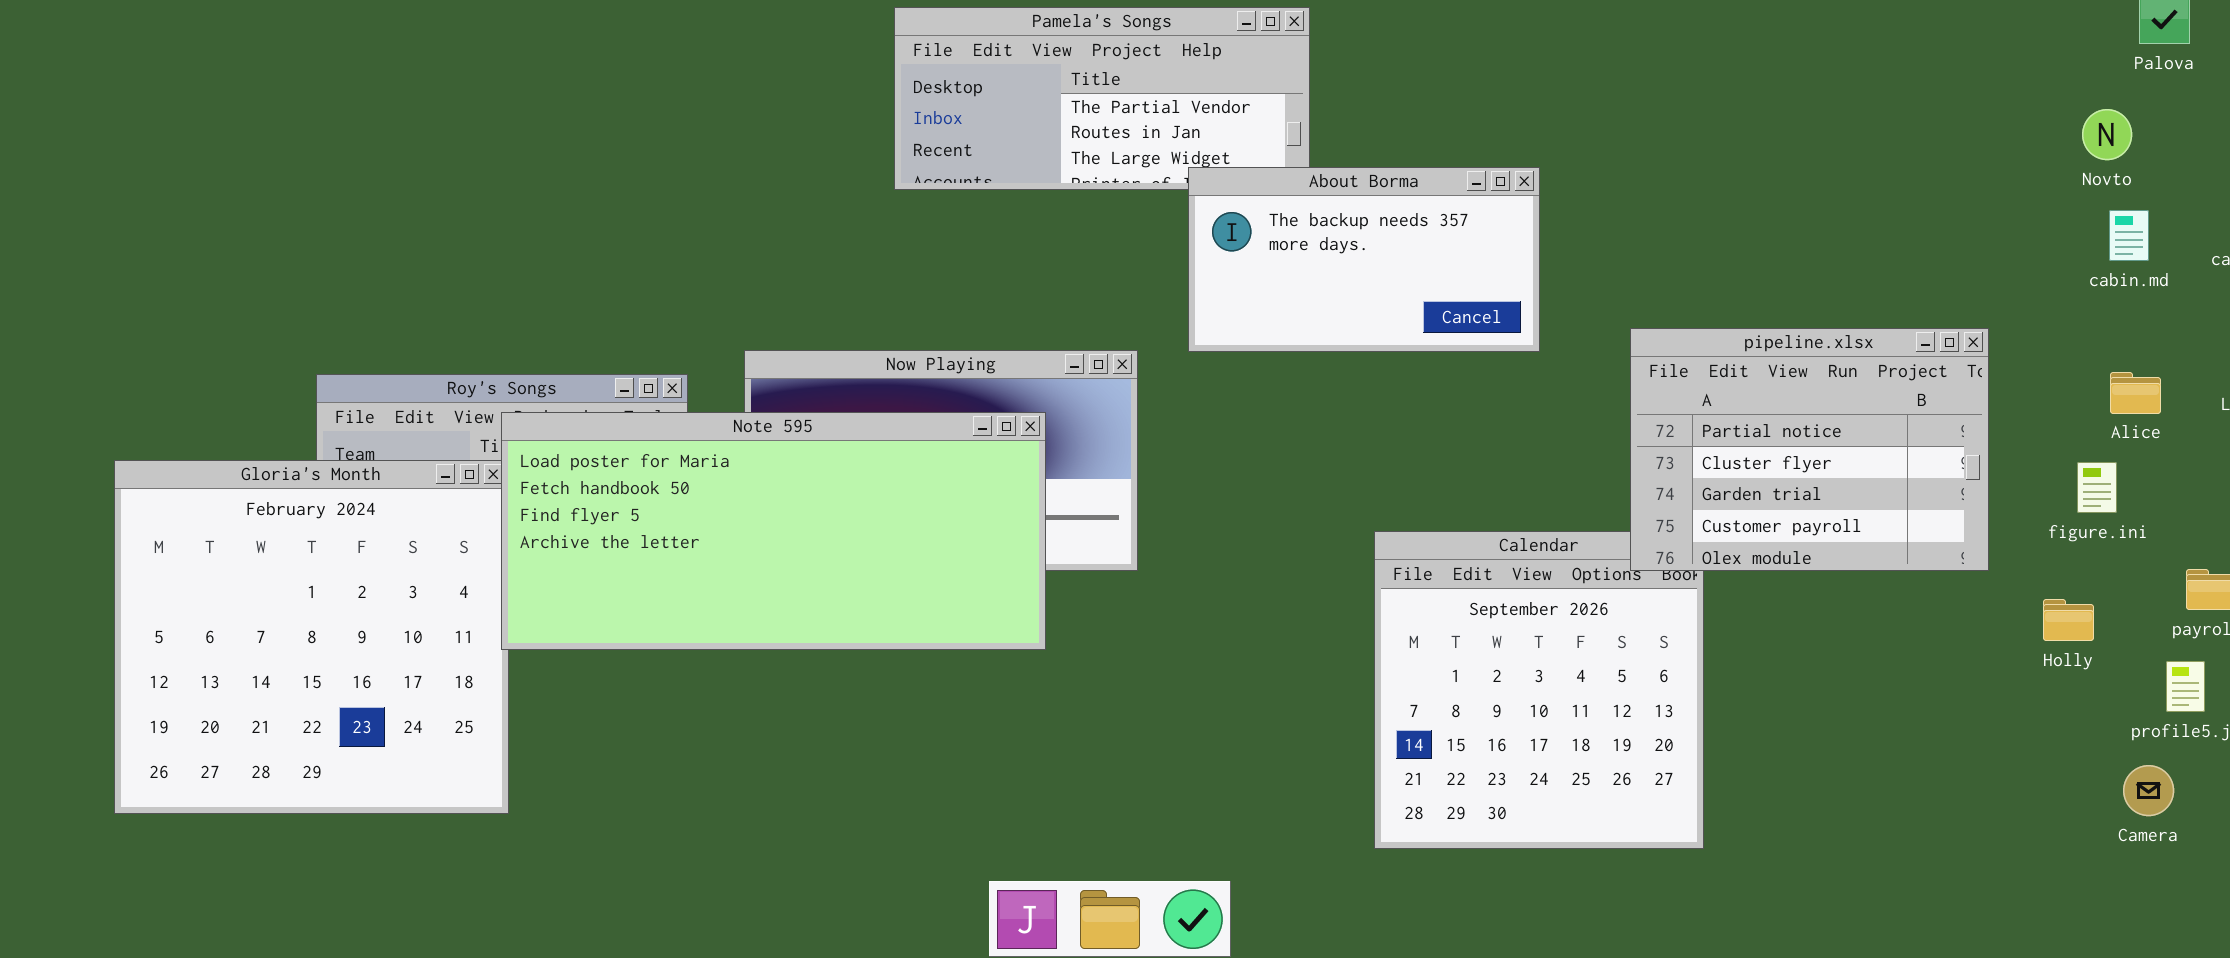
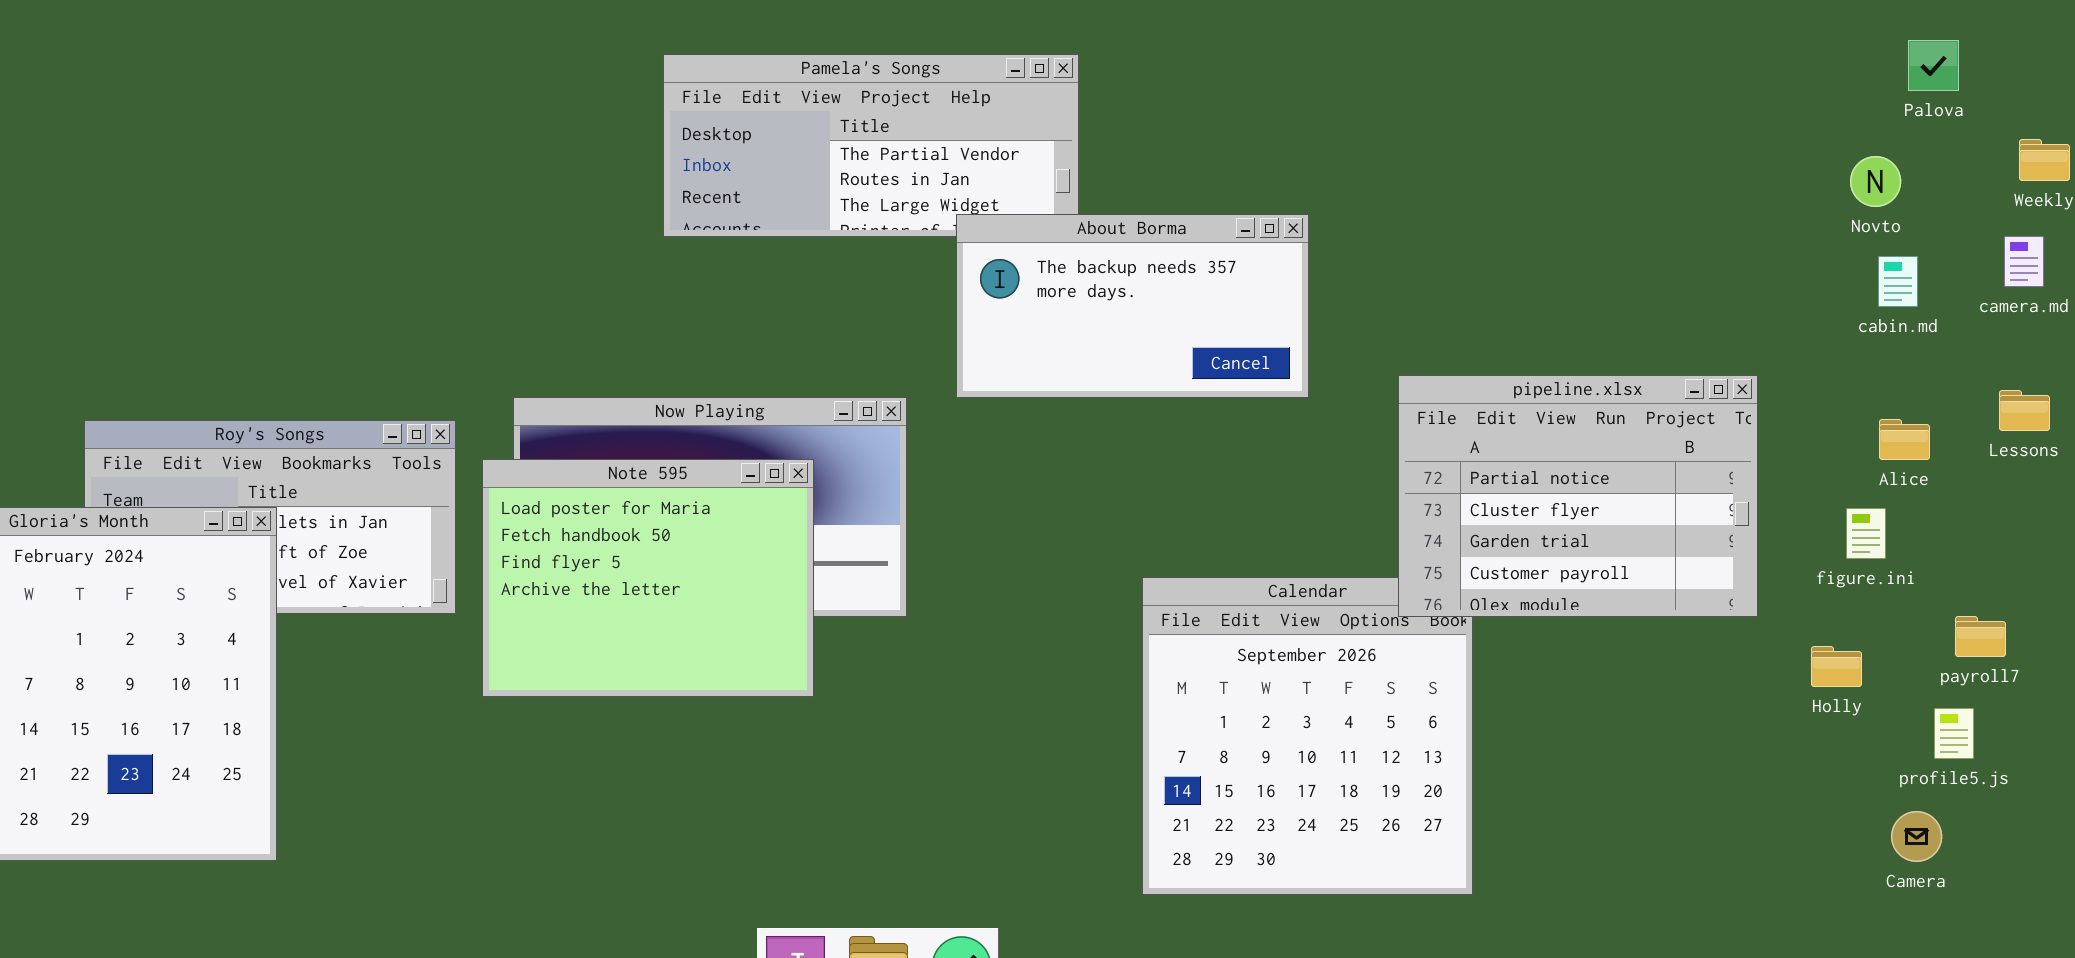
Note 595: [501,412,1046,650] -> [482,459,814,697], resized

